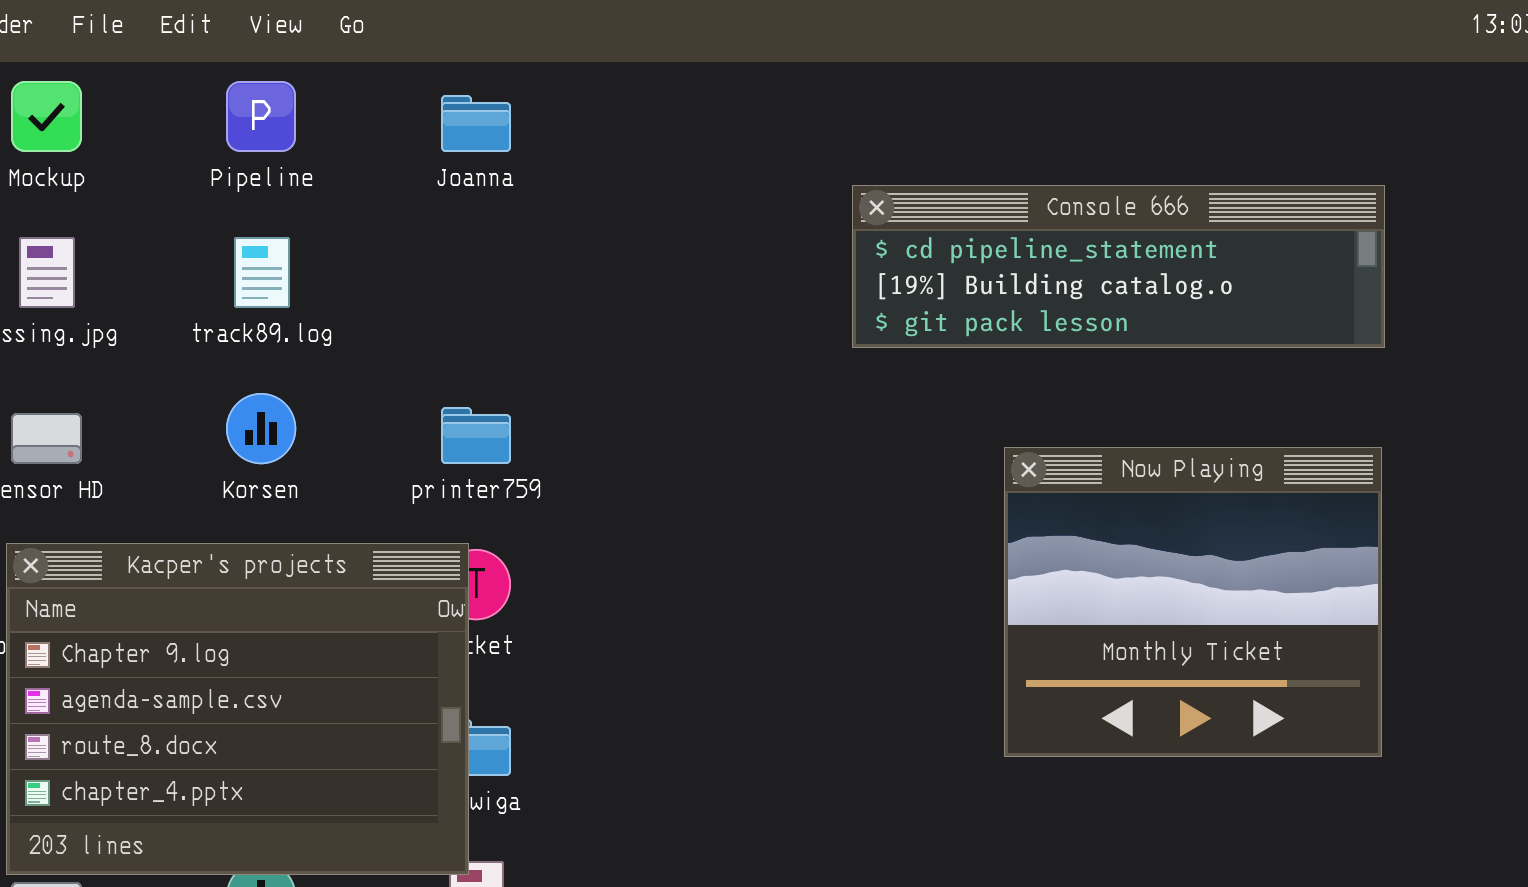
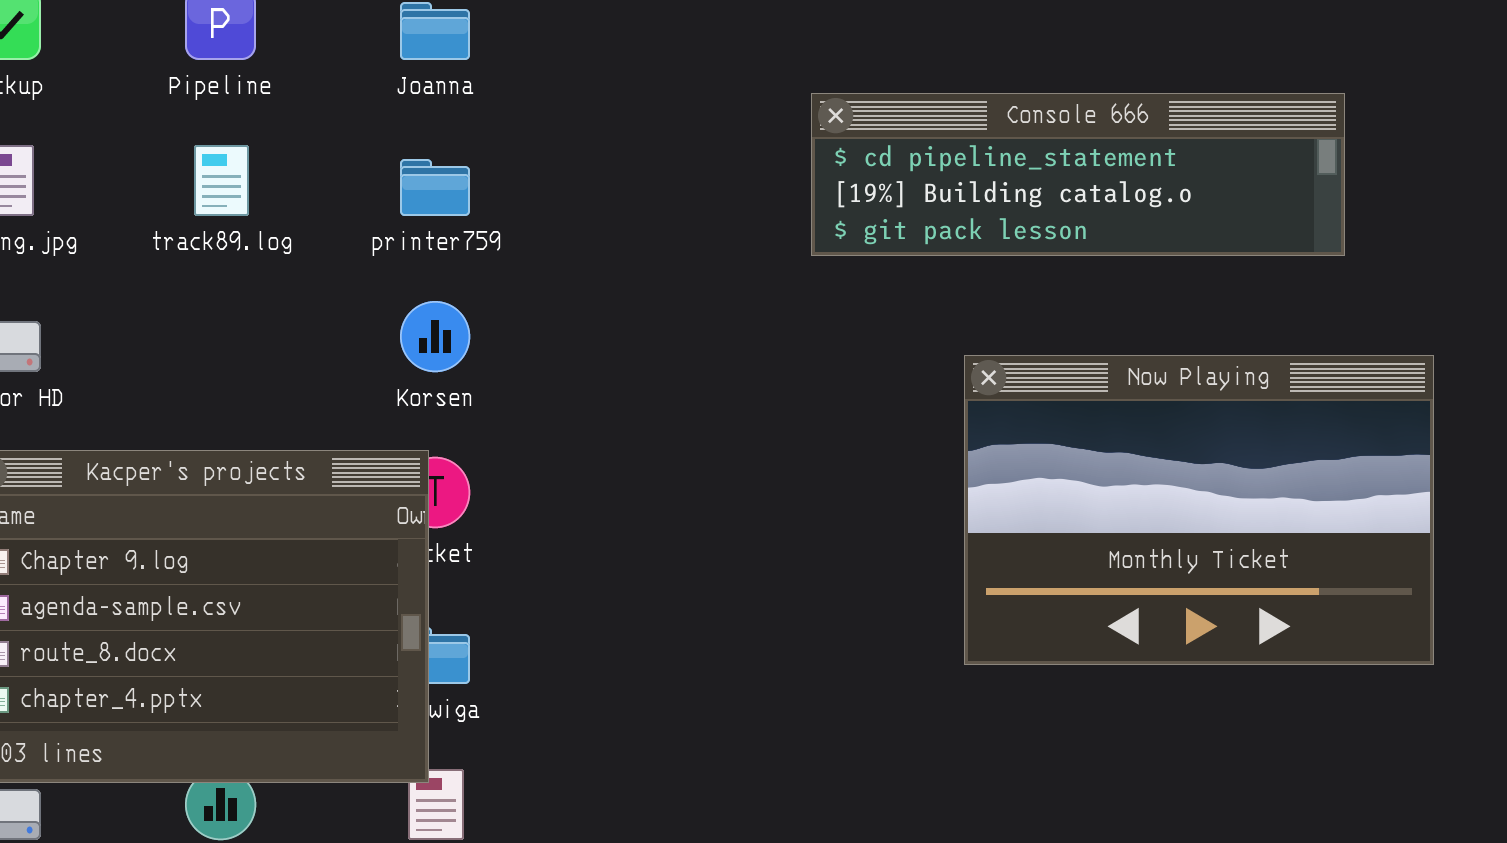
Korsen: [226,393,296,464] -> [400,301,470,372], moved
printer759: [441,407,511,464] -> [400,159,470,216], moved
Now Playing: [1004,447,1382,757] -> [964,355,1434,665], resized

